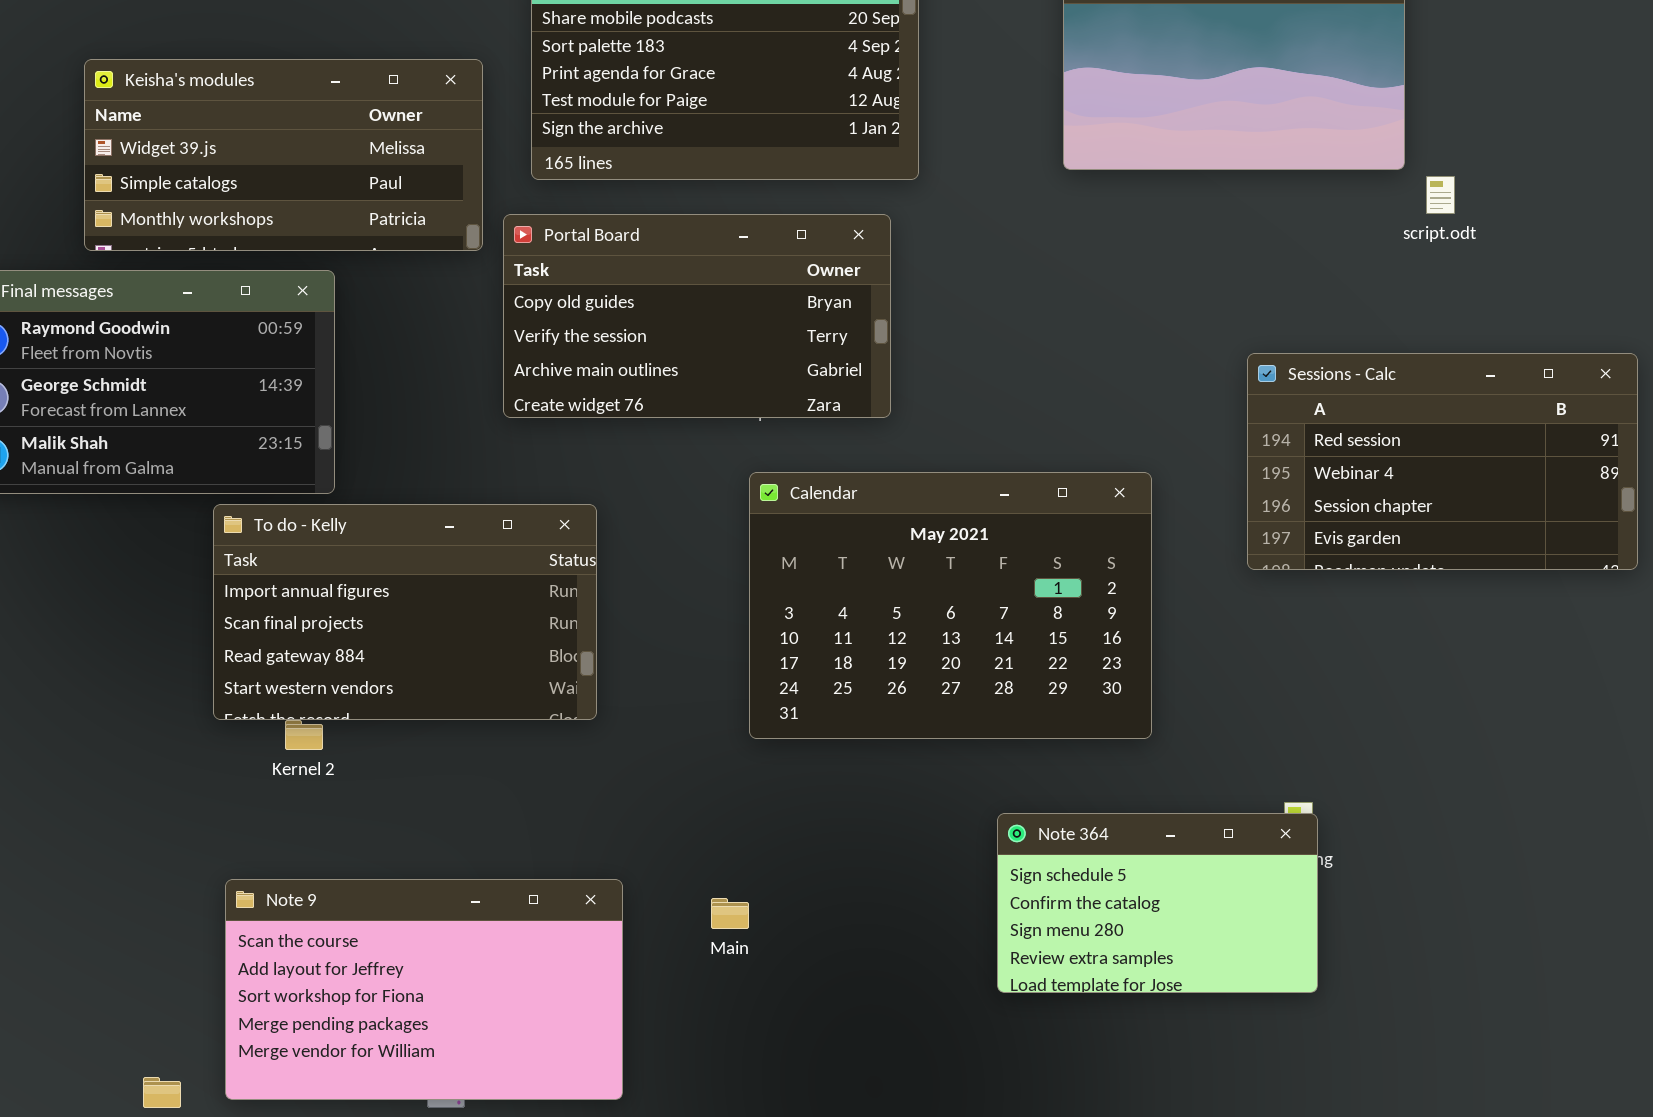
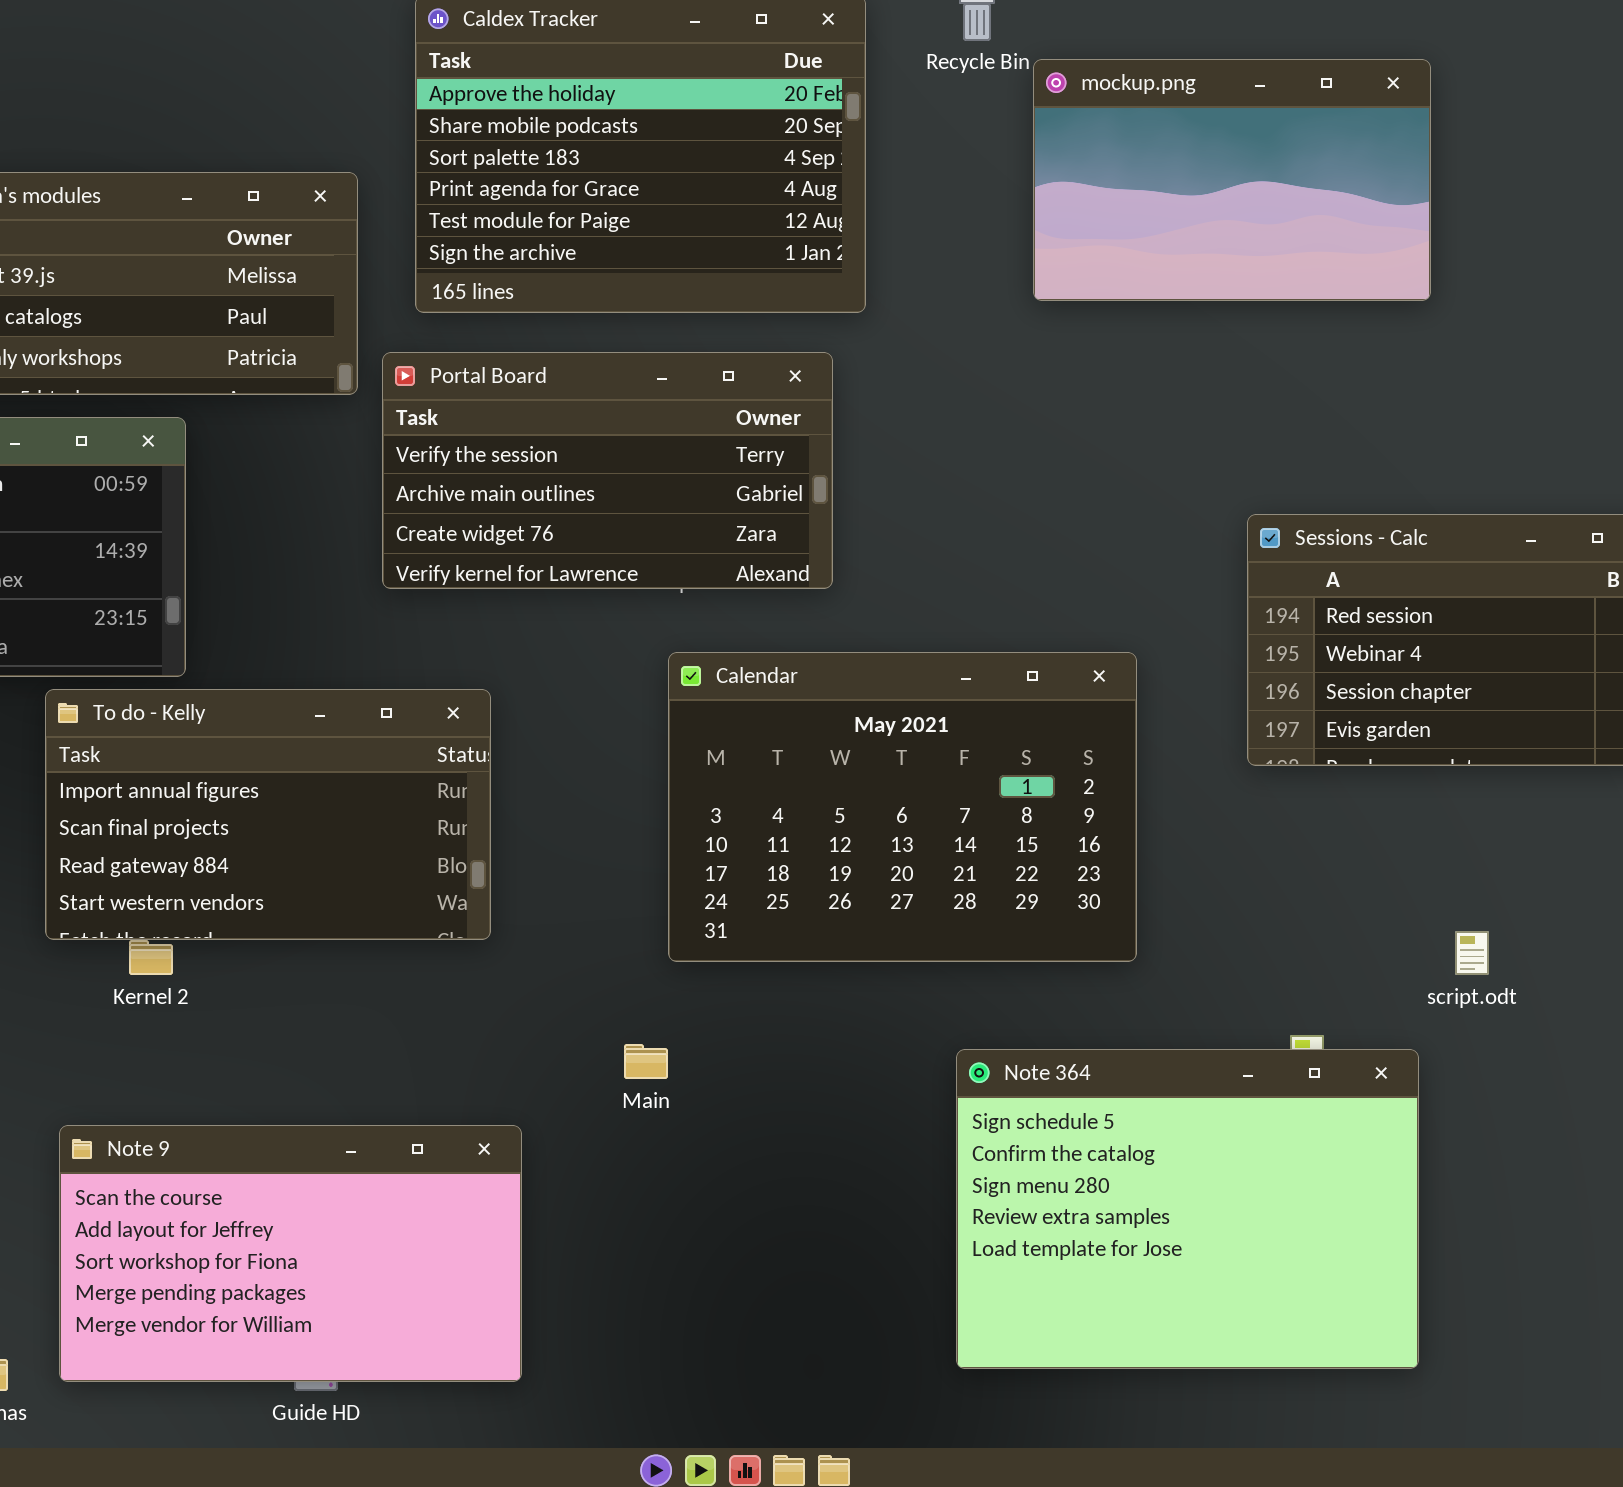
script.odt: [1426,176,1455,214] -> [1455,931,1489,975], moved
Portal Board: [503,214,891,418] -> [382,352,833,589], scrolled down 1 row
Note 364: [997,813,1318,993] -> [956,1049,1419,1369], resized
Main: [711,898,749,929] -> [624,1044,668,1079], moved

